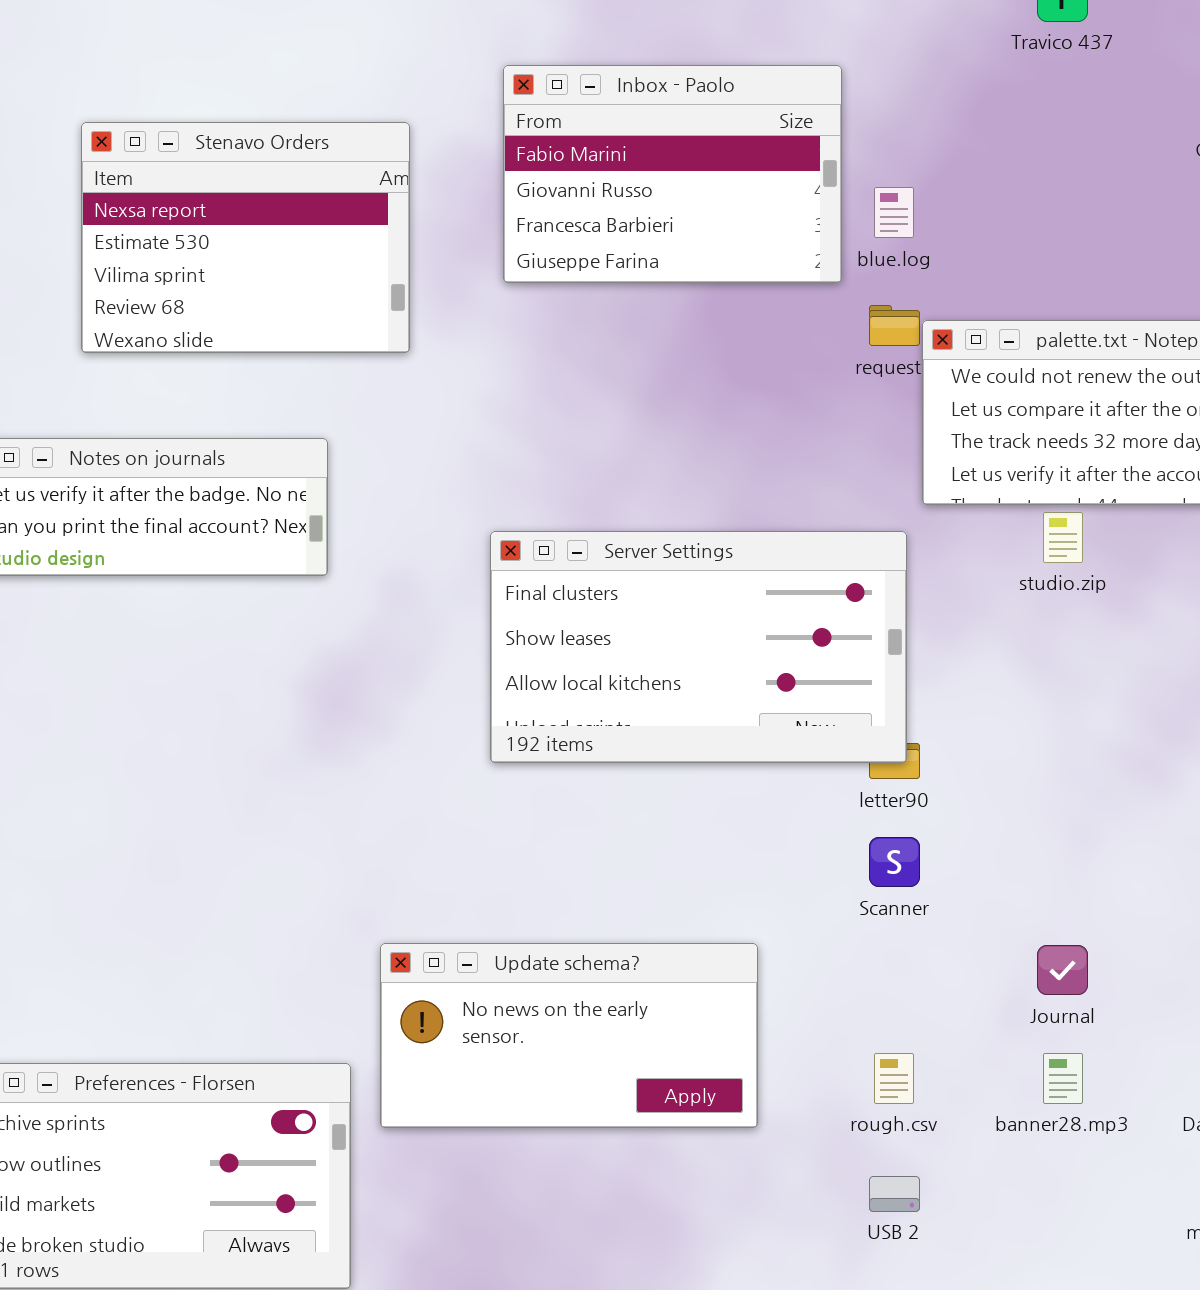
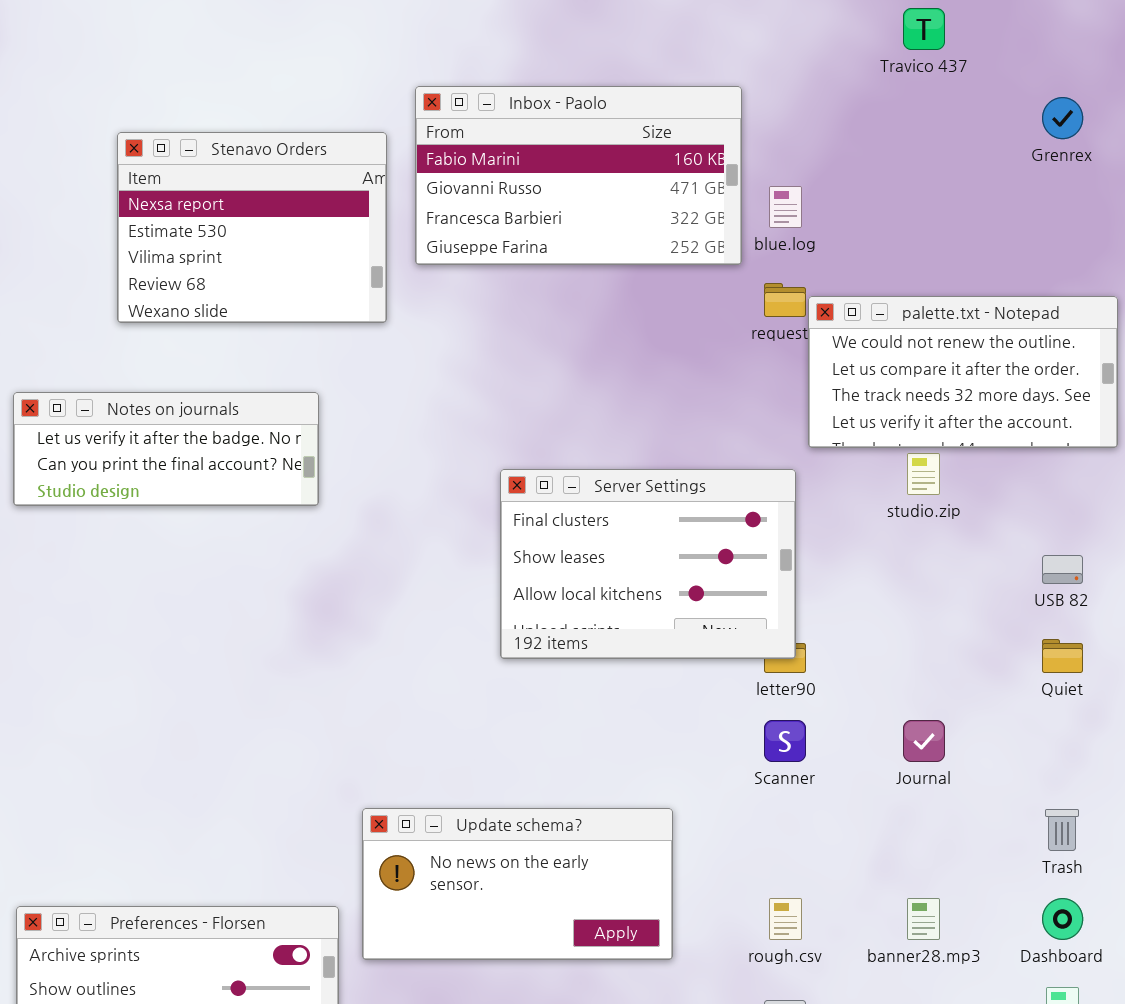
Inbox - Paolo: [503,65,842,283] -> [415,86,742,265], resized
Server Settings: [490,531,907,763] -> [500,469,796,659], resized
Journal: [1037,945,1088,995] -> [903,720,945,762], moved

